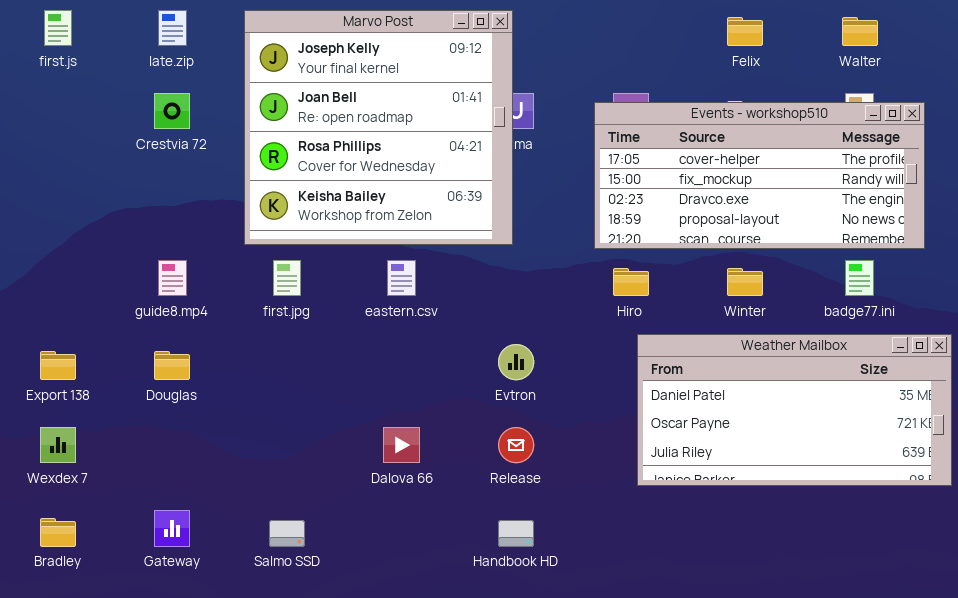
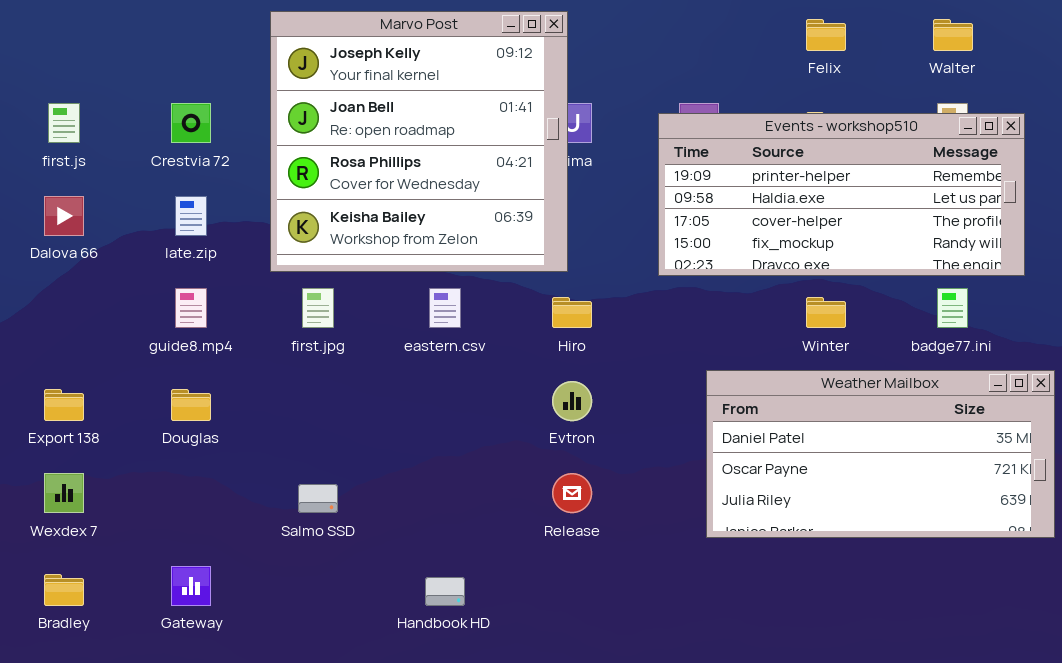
first.js: [44,10,72,46] -> [48,103,80,143], moved
late.zip: [158,10,187,46] -> [175,196,207,236], moved
Events - workshop510: [594,102,925,249] -> [658,113,1025,276], scrolled up 2 rows
Hiro: [613,268,649,296] -> [552,297,592,328], moved
Dalova 66: [383,427,420,463] -> [44,196,84,236], moved
Salmo SSD: [269,520,305,547] -> [298,484,338,513], moved
Handbook HD: [498,520,534,547] -> [425,577,465,606], moved

